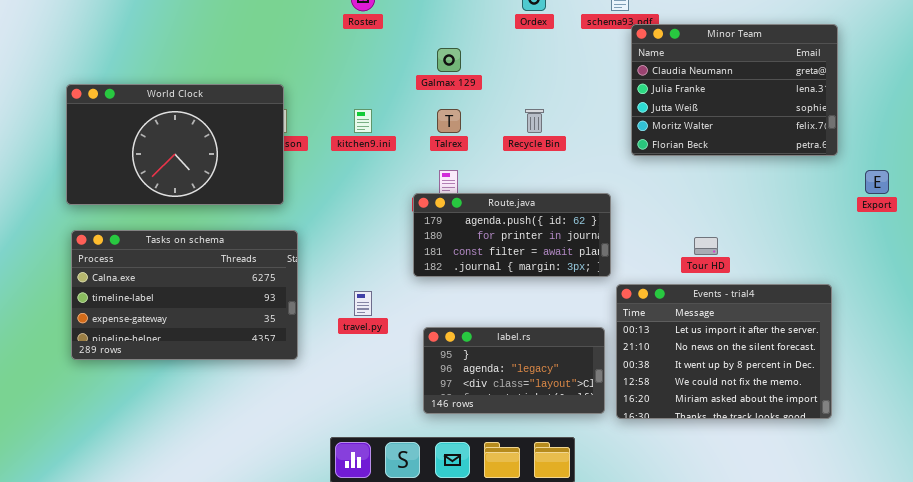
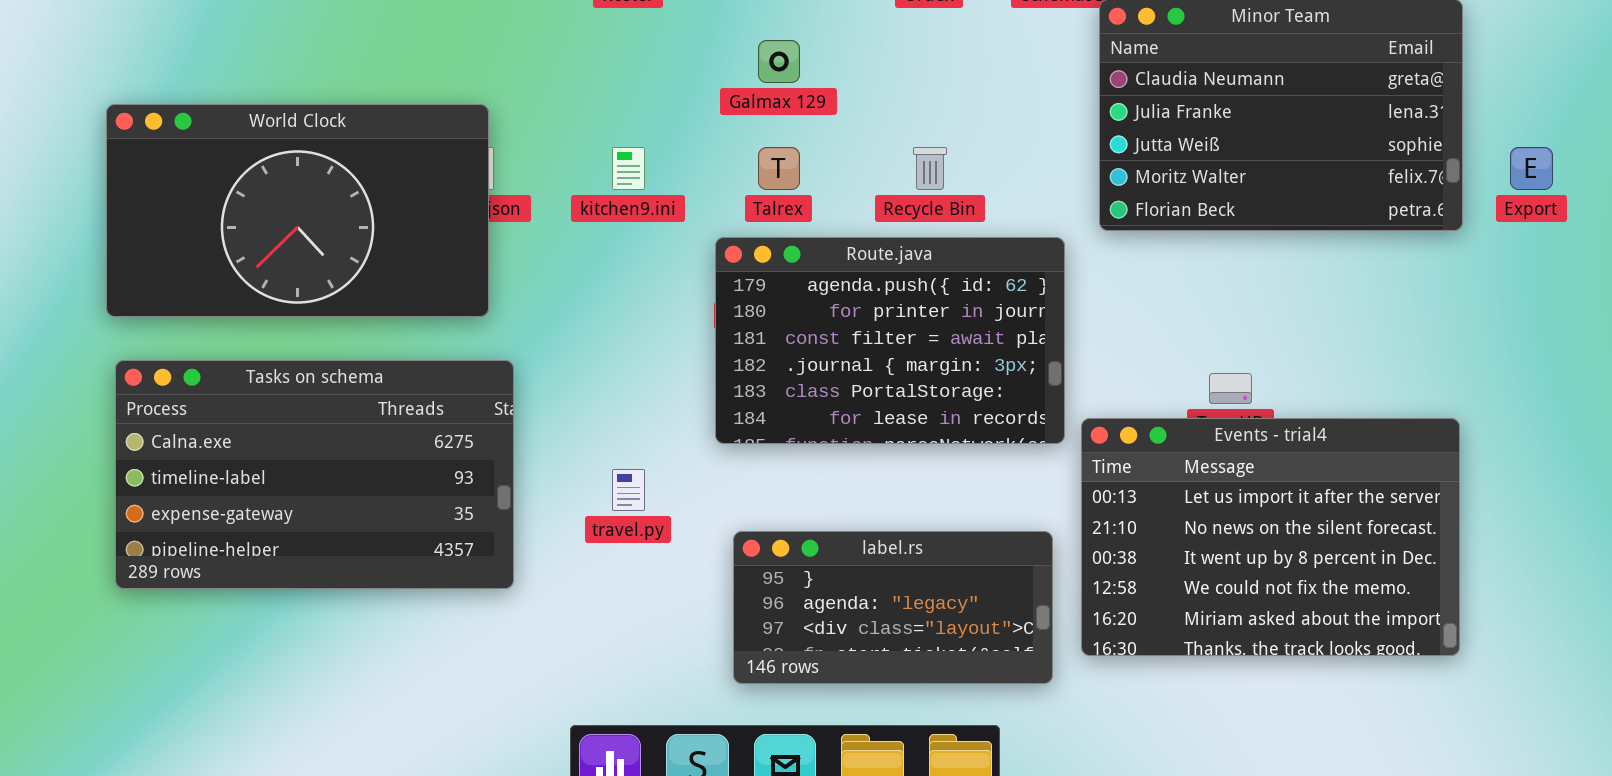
Export: [865,170,889,194] -> [1510,147,1553,190], moved
Route.java: [413,193,611,277] -> [715,237,1065,444], resized
Events - trial4: [616,284,832,419] -> [1081,418,1460,656], moved

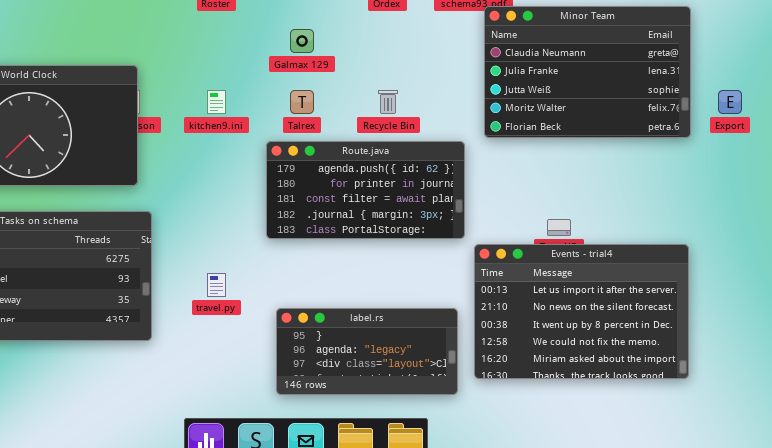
Route.java: [715,237,1065,444] -> [266,141,465,239], resized

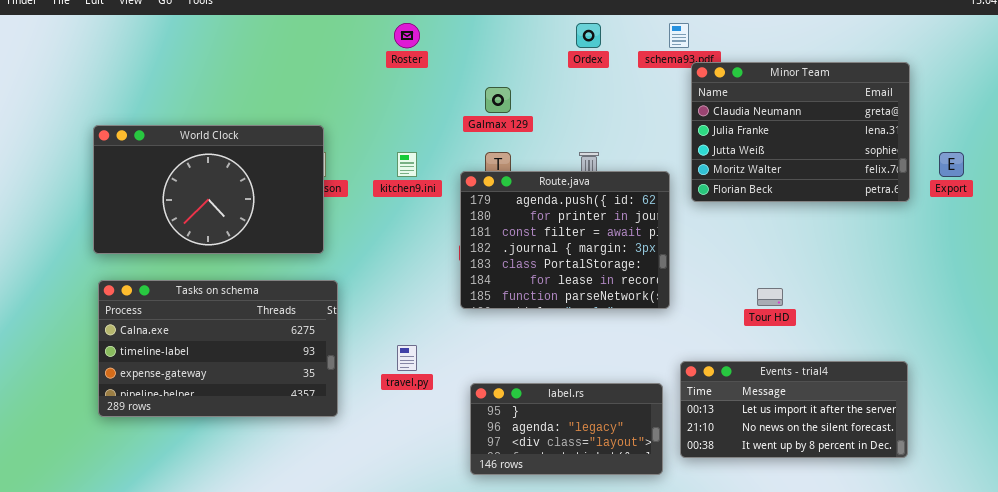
Route.java: [266,141,465,239] -> [460,171,670,309], resized
Events - trial4: [474,244,689,379] -> [680,361,908,458], resized

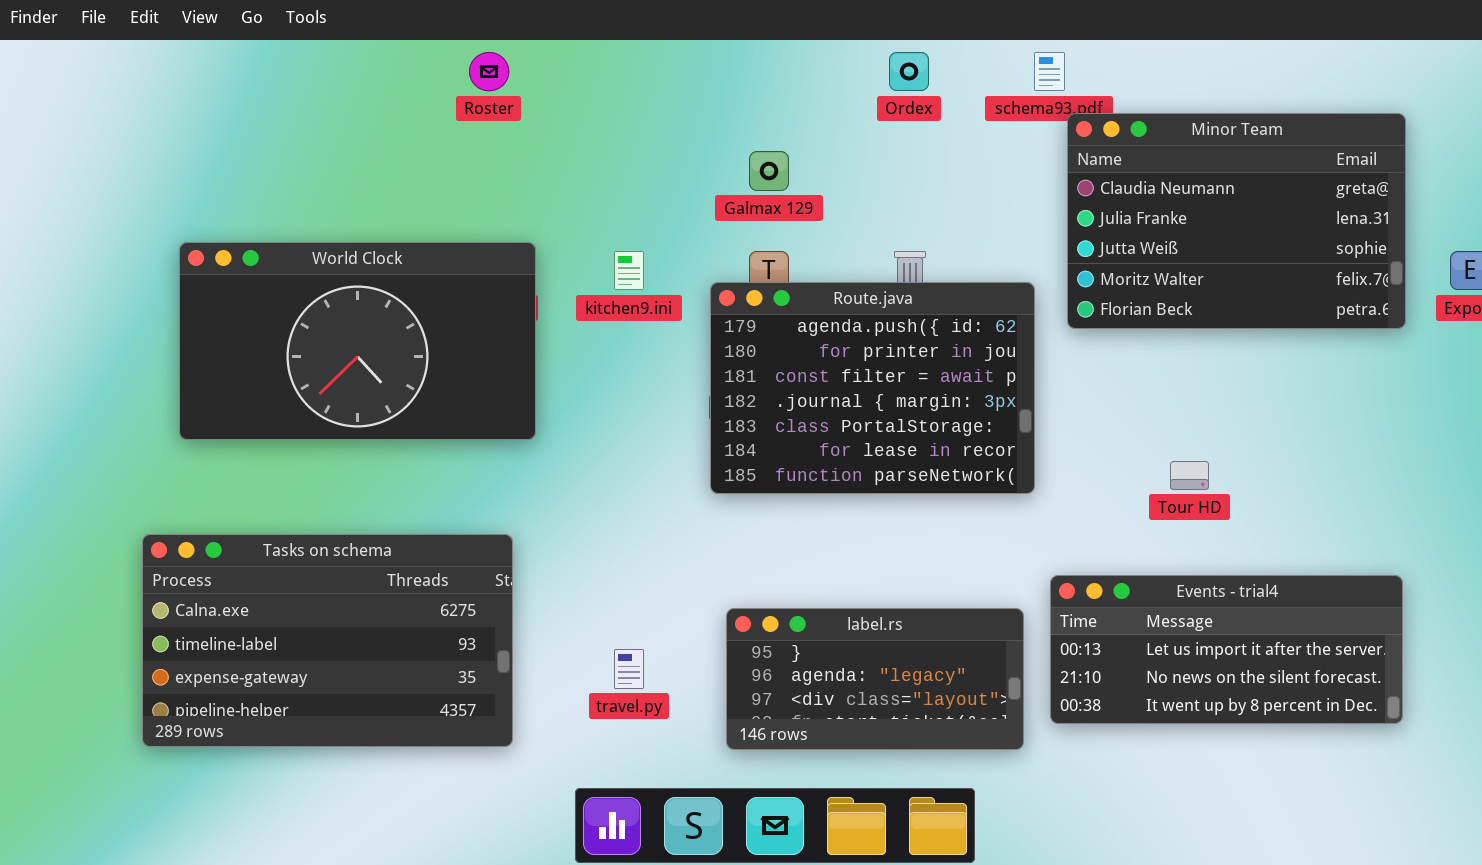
Roster: [394,23,420,48] -> [469,52,509,91], moved
World Clock: [93,125,324,254] -> [179,242,536,440], moved
Tasks on schema: [98,280,338,417] -> [142,534,513,747], moved
travel.py: [397,345,417,371] -> [614,649,644,689], moved

